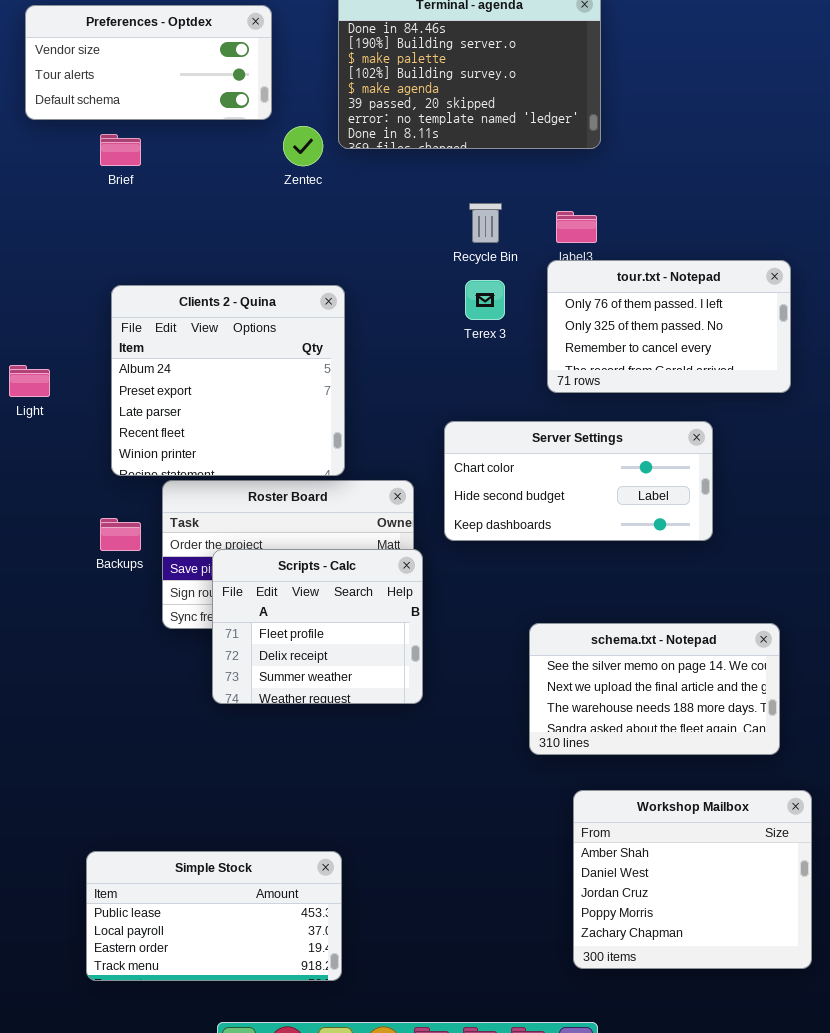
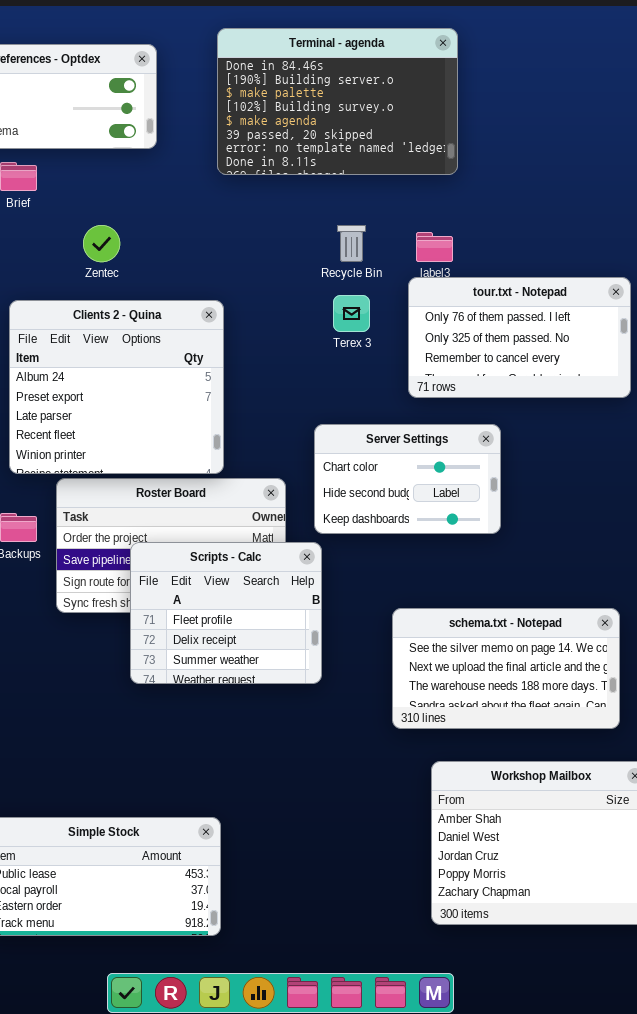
Zentec: [283,126,323,166] -> [83,225,120,262], moved
Server Settings: [444,421,713,541] -> [314,424,501,534], resized
Scripts - Calc: [212,549,423,704] -> [130,542,322,684], moved

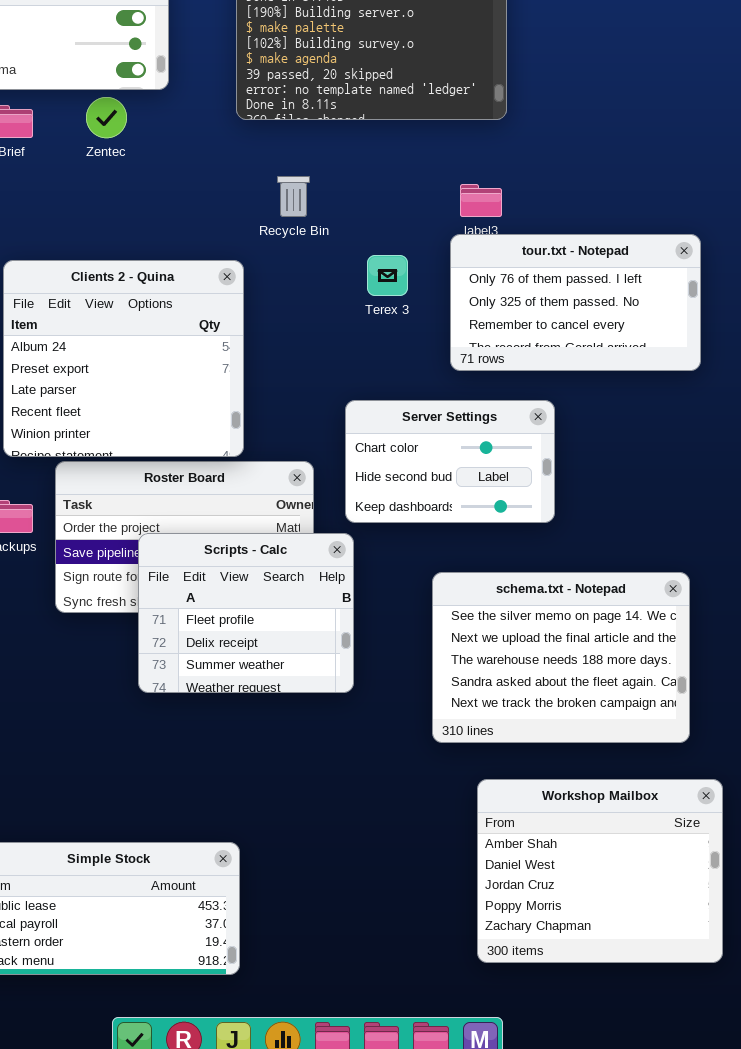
Zentec: [83,225,120,262] -> [86,97,127,138], moved
Recycle Bin: [337,225,366,262] -> [277,176,310,217], moved
schema.txt - Notepad: [392,608,620,729] -> [432,572,690,743], resized

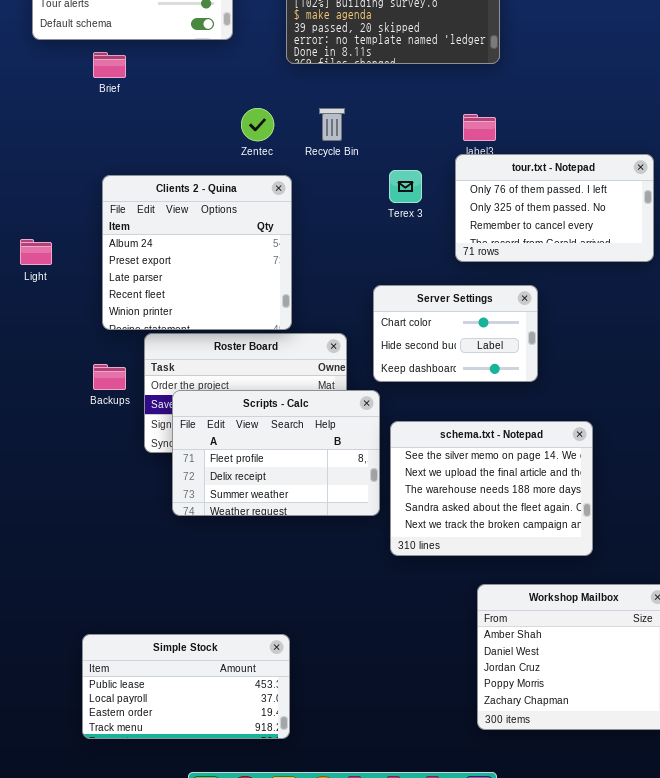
Zentec: [86,97,127,138] -> [241,108,274,141], moved
Scripts - Calc: [138,533,354,693] -> [172,390,380,516], resized
schema.txt - Notepad: [432,572,690,743] -> [390,421,593,556], moved

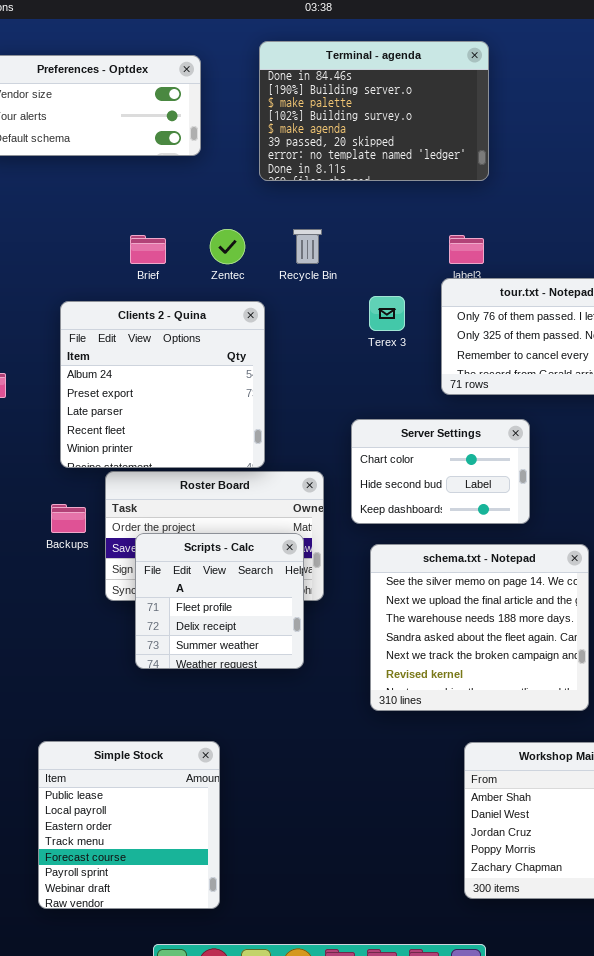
Brief: [93,52,126,78] -> [130,235,166,264], moved
Scripts - Calc: [172,390,380,516] -> [135,533,304,669], resized
schema.txt - Notepad: [390,421,593,556] -> [370,544,589,711], resized
Simple Stock: [82,634,290,739] -> [38,741,220,909], resized

